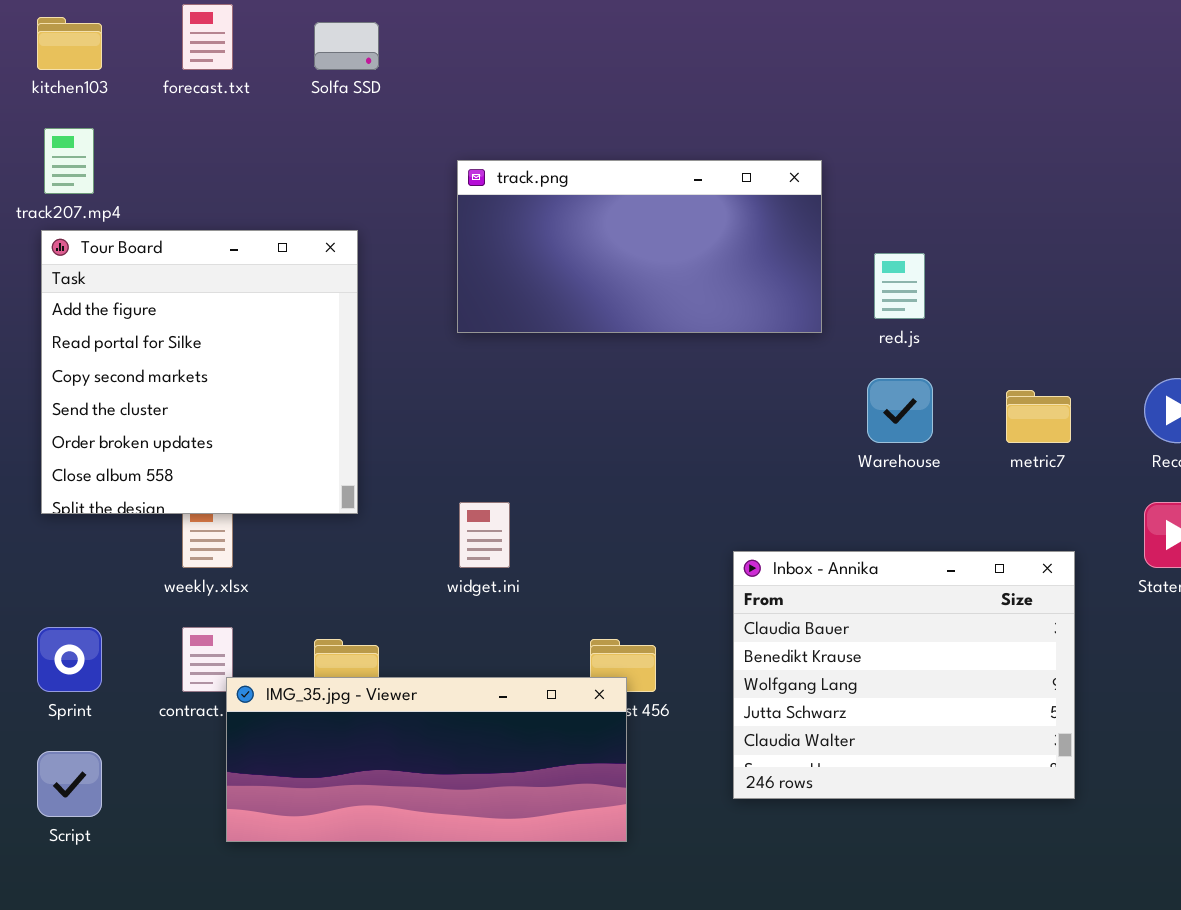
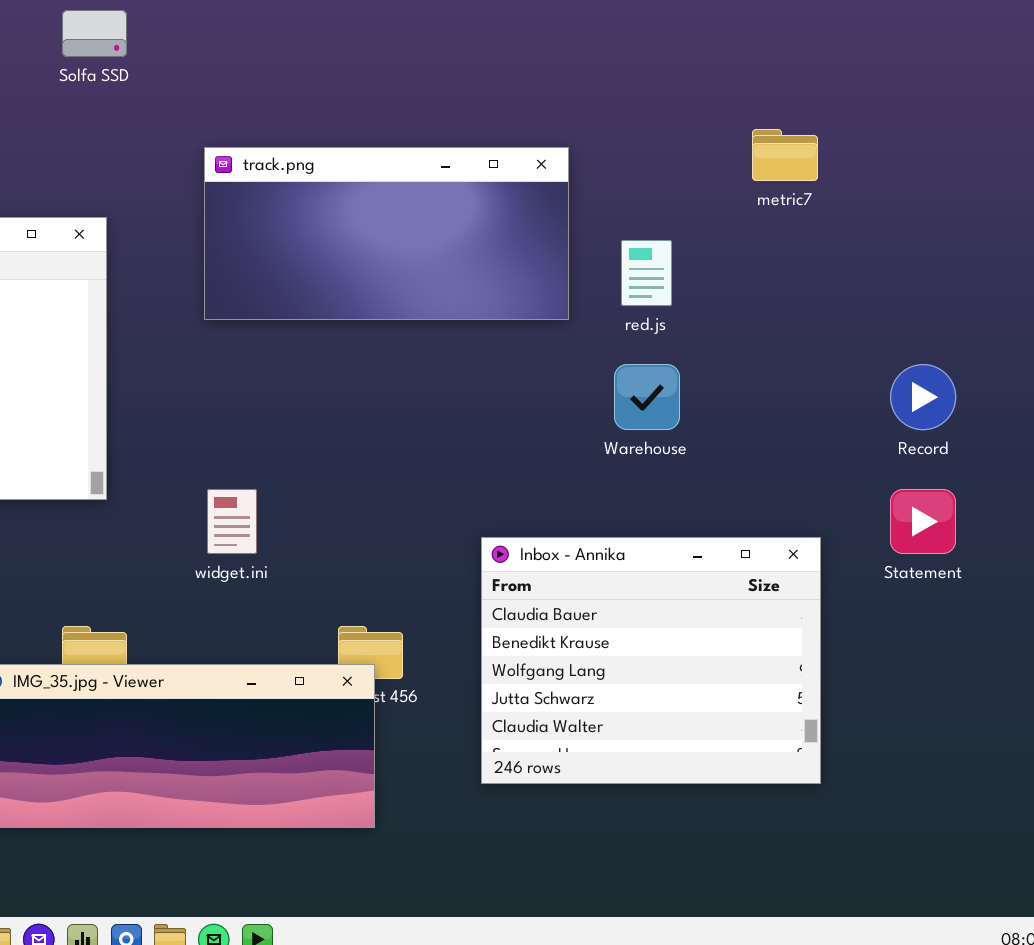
metric7: [1006,390,1071,443] -> [752,129,818,181], moved

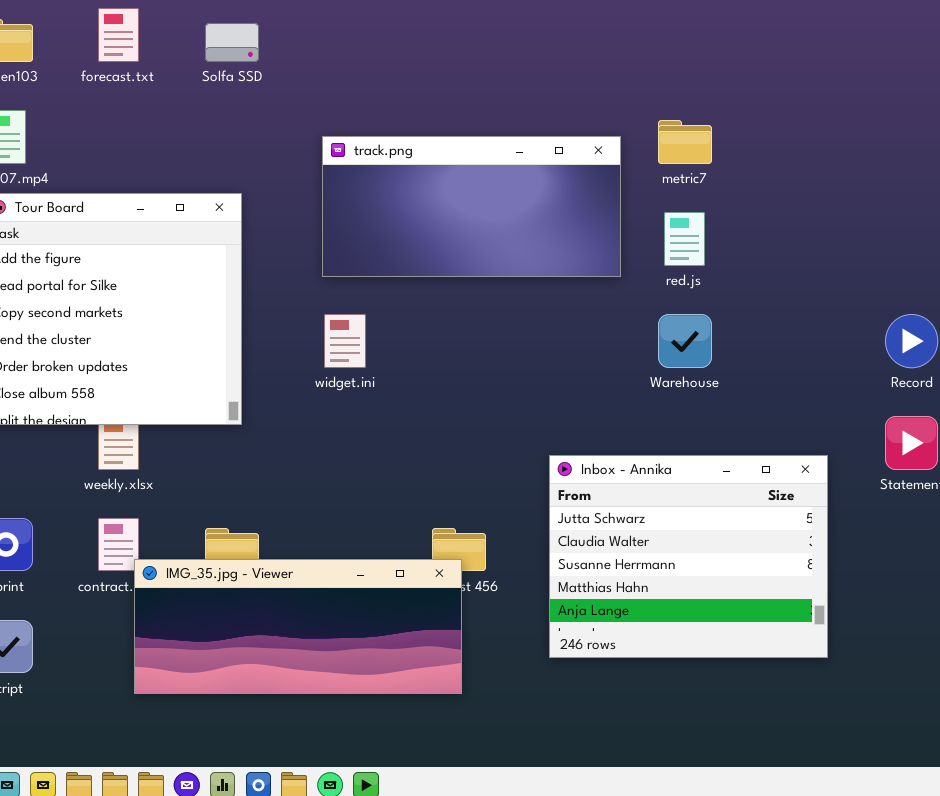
metric7: [752,129,818,181] -> [658,120,712,164], moved
widget.ini: [207,489,257,554] -> [324,314,366,368], moved
Inbox - Annika: [481,537,821,784] -> [549,455,828,658], scrolled down 3 rows

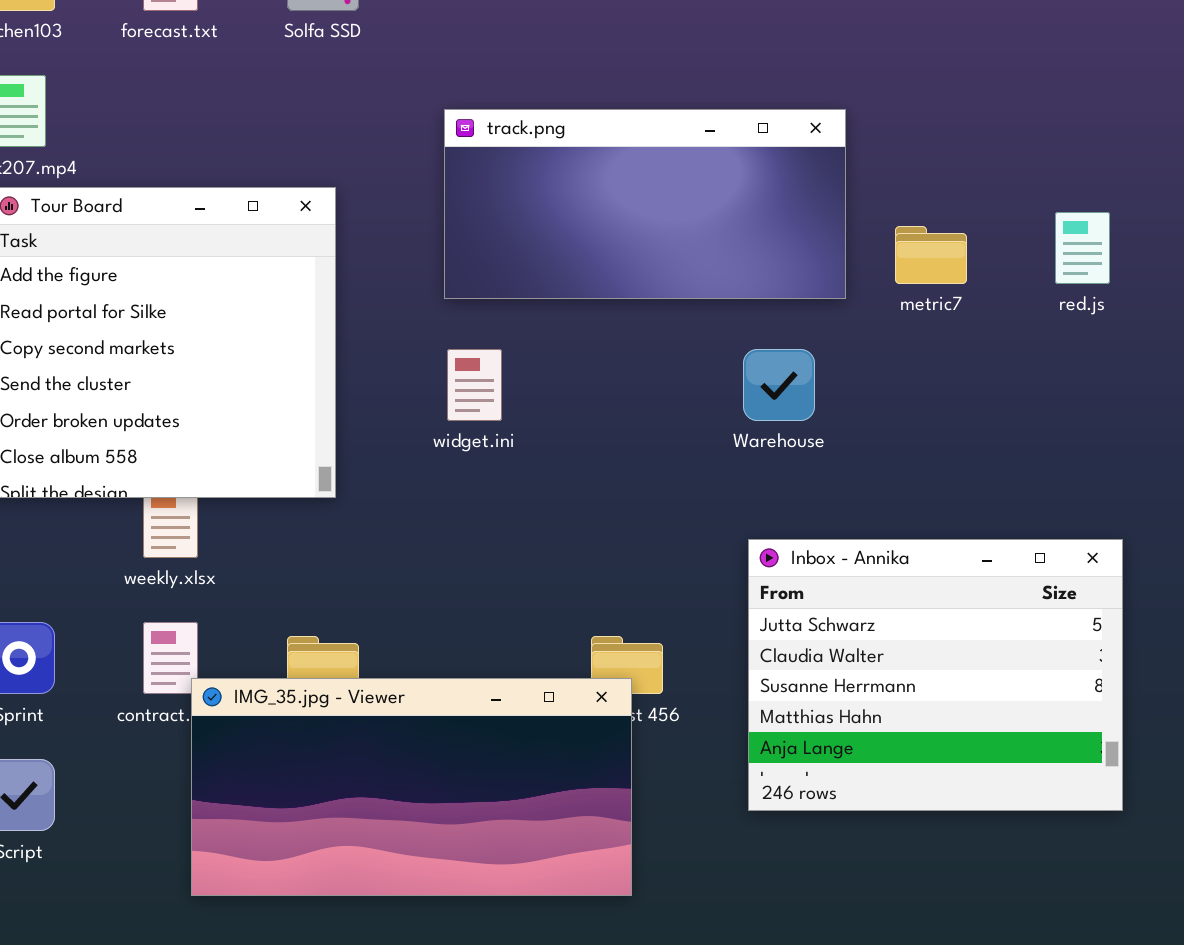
metric7: [658,120,712,164] -> [895,226,967,284], moved
red.js: [664,212,705,266] -> [1055,212,1110,284], moved
Warehouse: [658,314,712,368] -> [743,349,815,421], moved
IMG_35.jpg - Viewer: [134,559,462,694] -> [191,678,632,896], resized

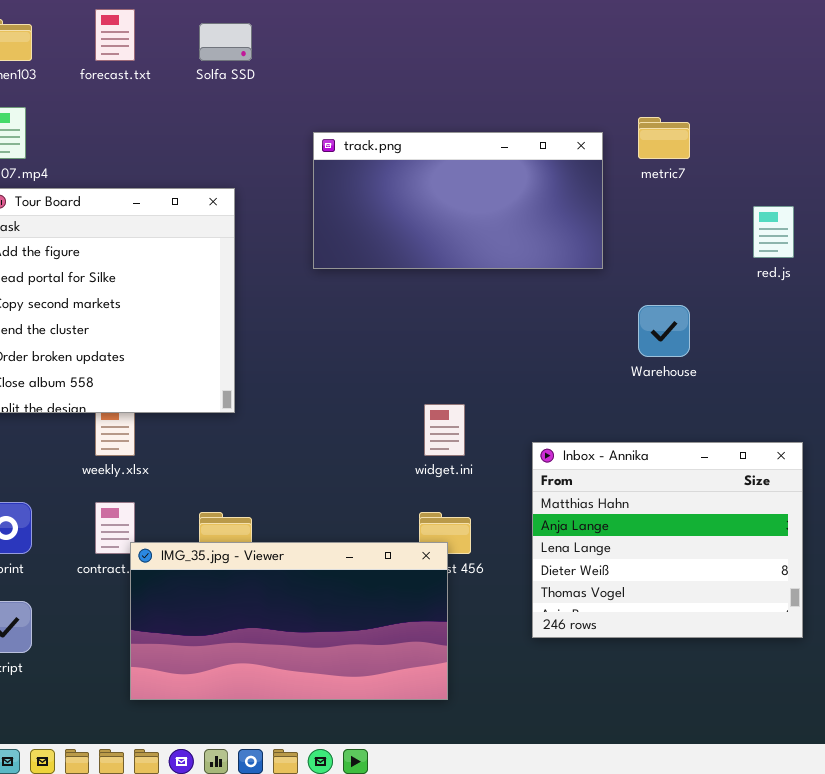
metric7: [895,226,967,284] -> [638,117,690,159], moved
widget.ini: [447,349,502,421] -> [424,404,465,456], moved
Warehouse: [743,349,815,421] -> [638,305,690,357], moved
Inbox - Annika: [748,539,1123,811] -> [532,442,803,638], scrolled down 3 rows

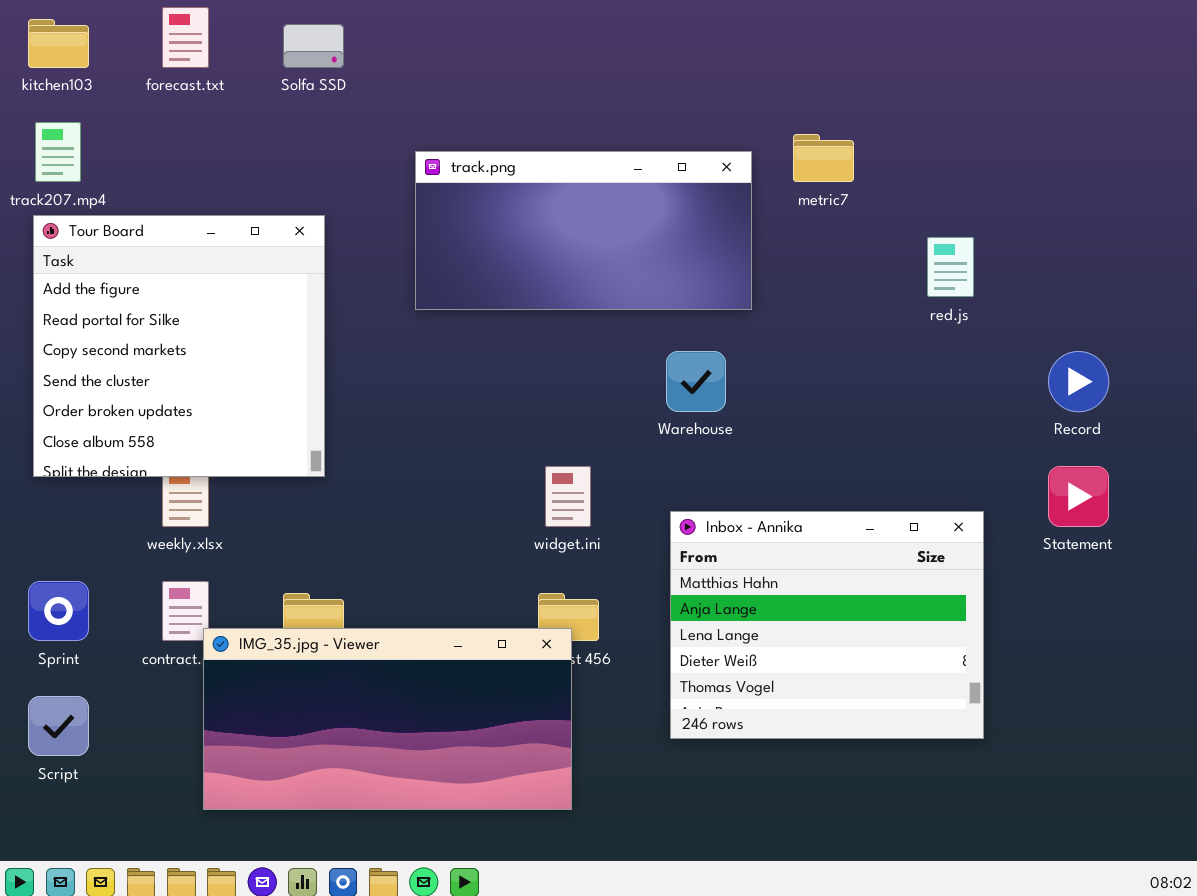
Warehouse: [638,305,690,357] -> [666,351,726,412], moved

